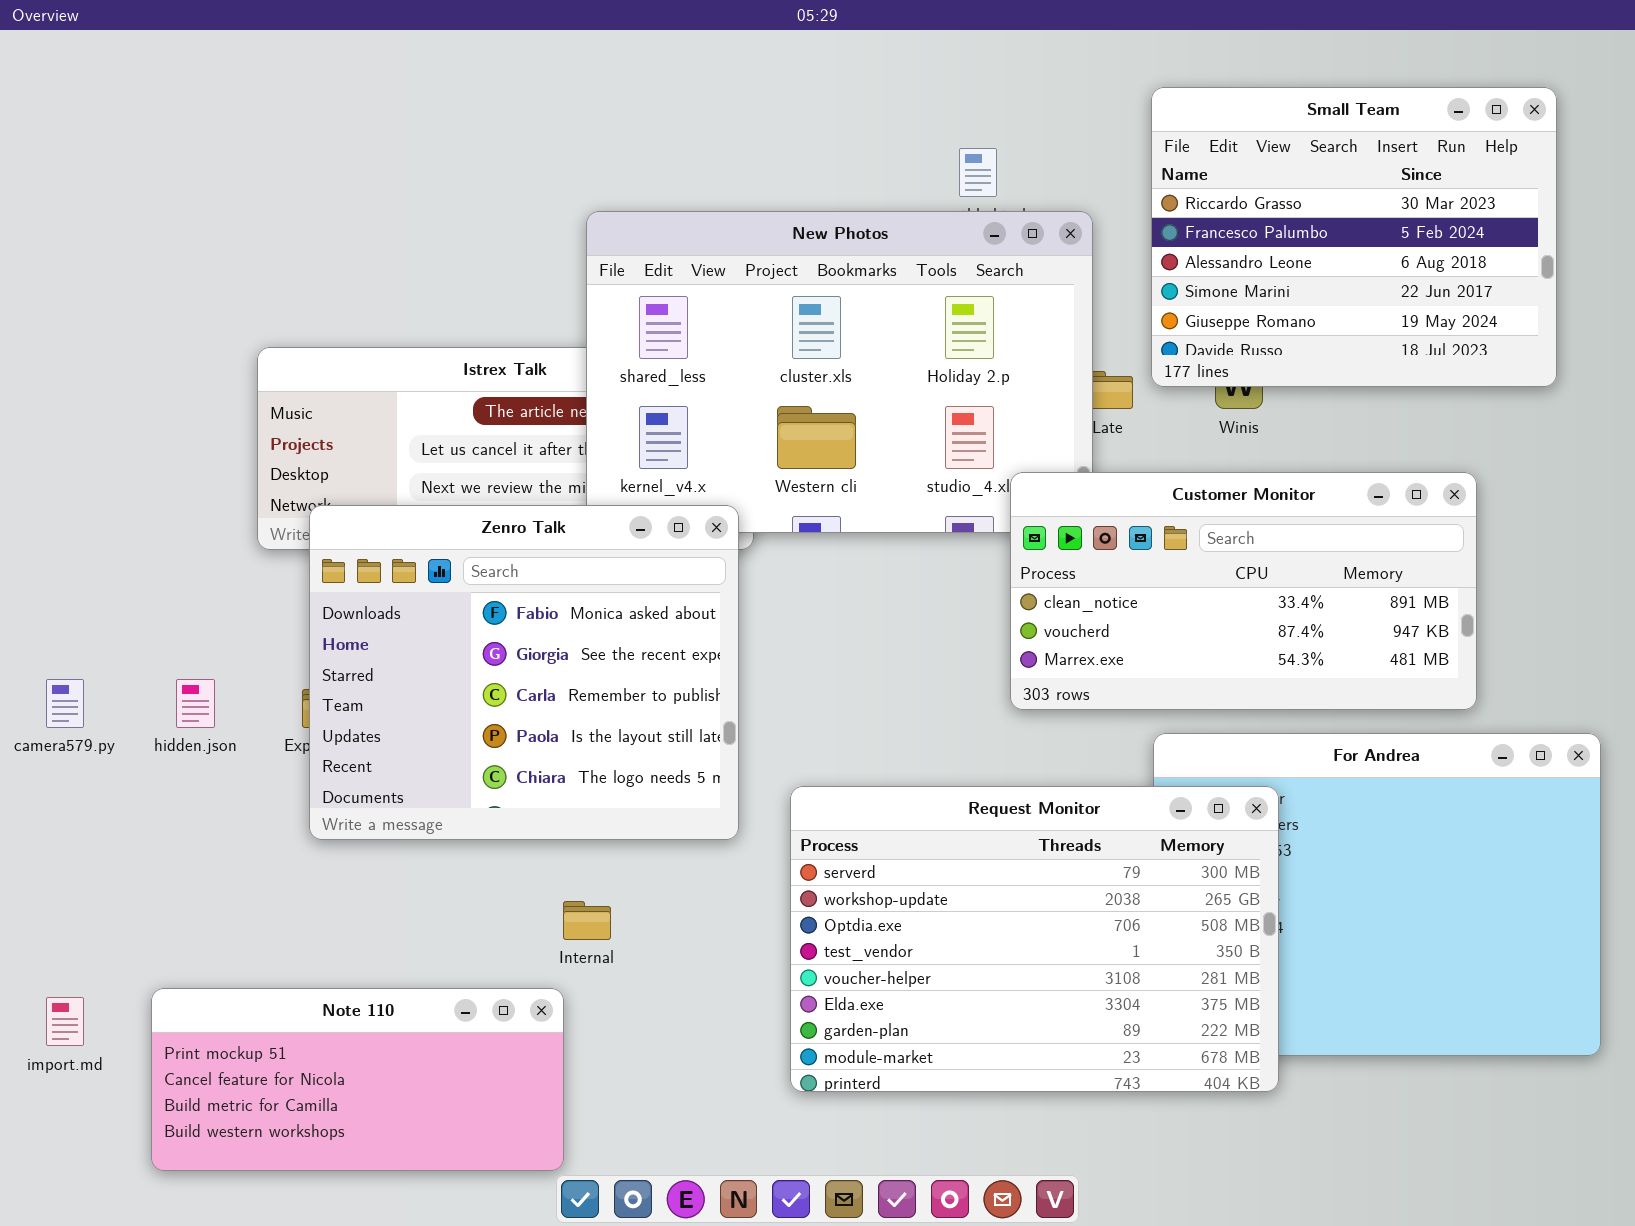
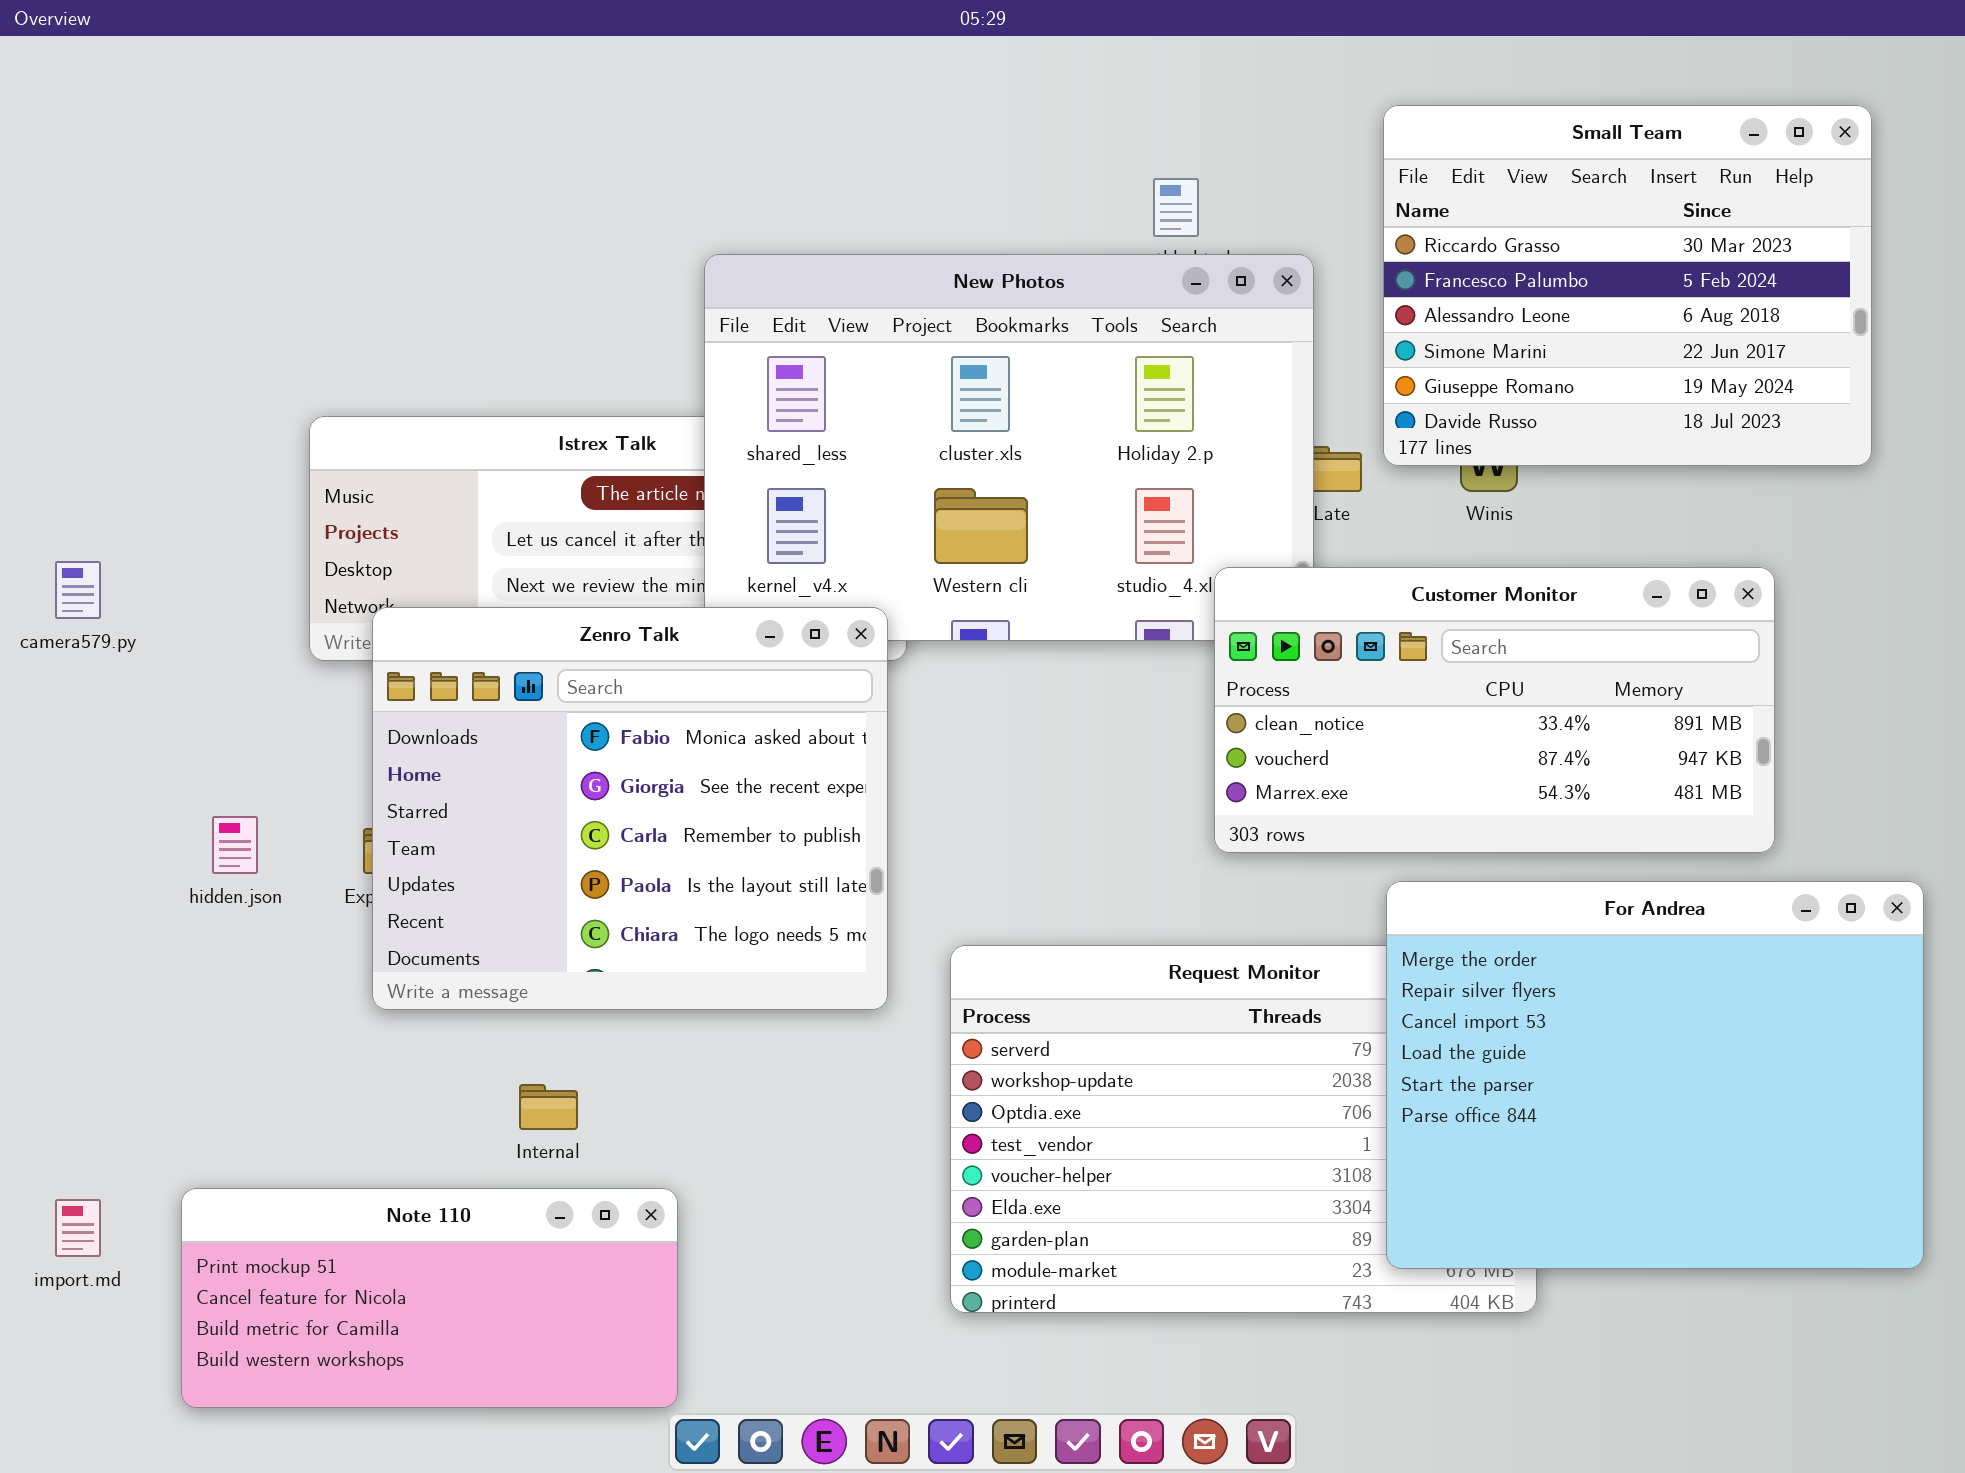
camera579.py: [46,679,84,728] -> [55,561,101,619], moved
For Andrea: [1153,733,1601,1056] -> [1386,881,1924,1269], raised
Internal: [563,901,611,940] -> [519,1084,578,1130], moved

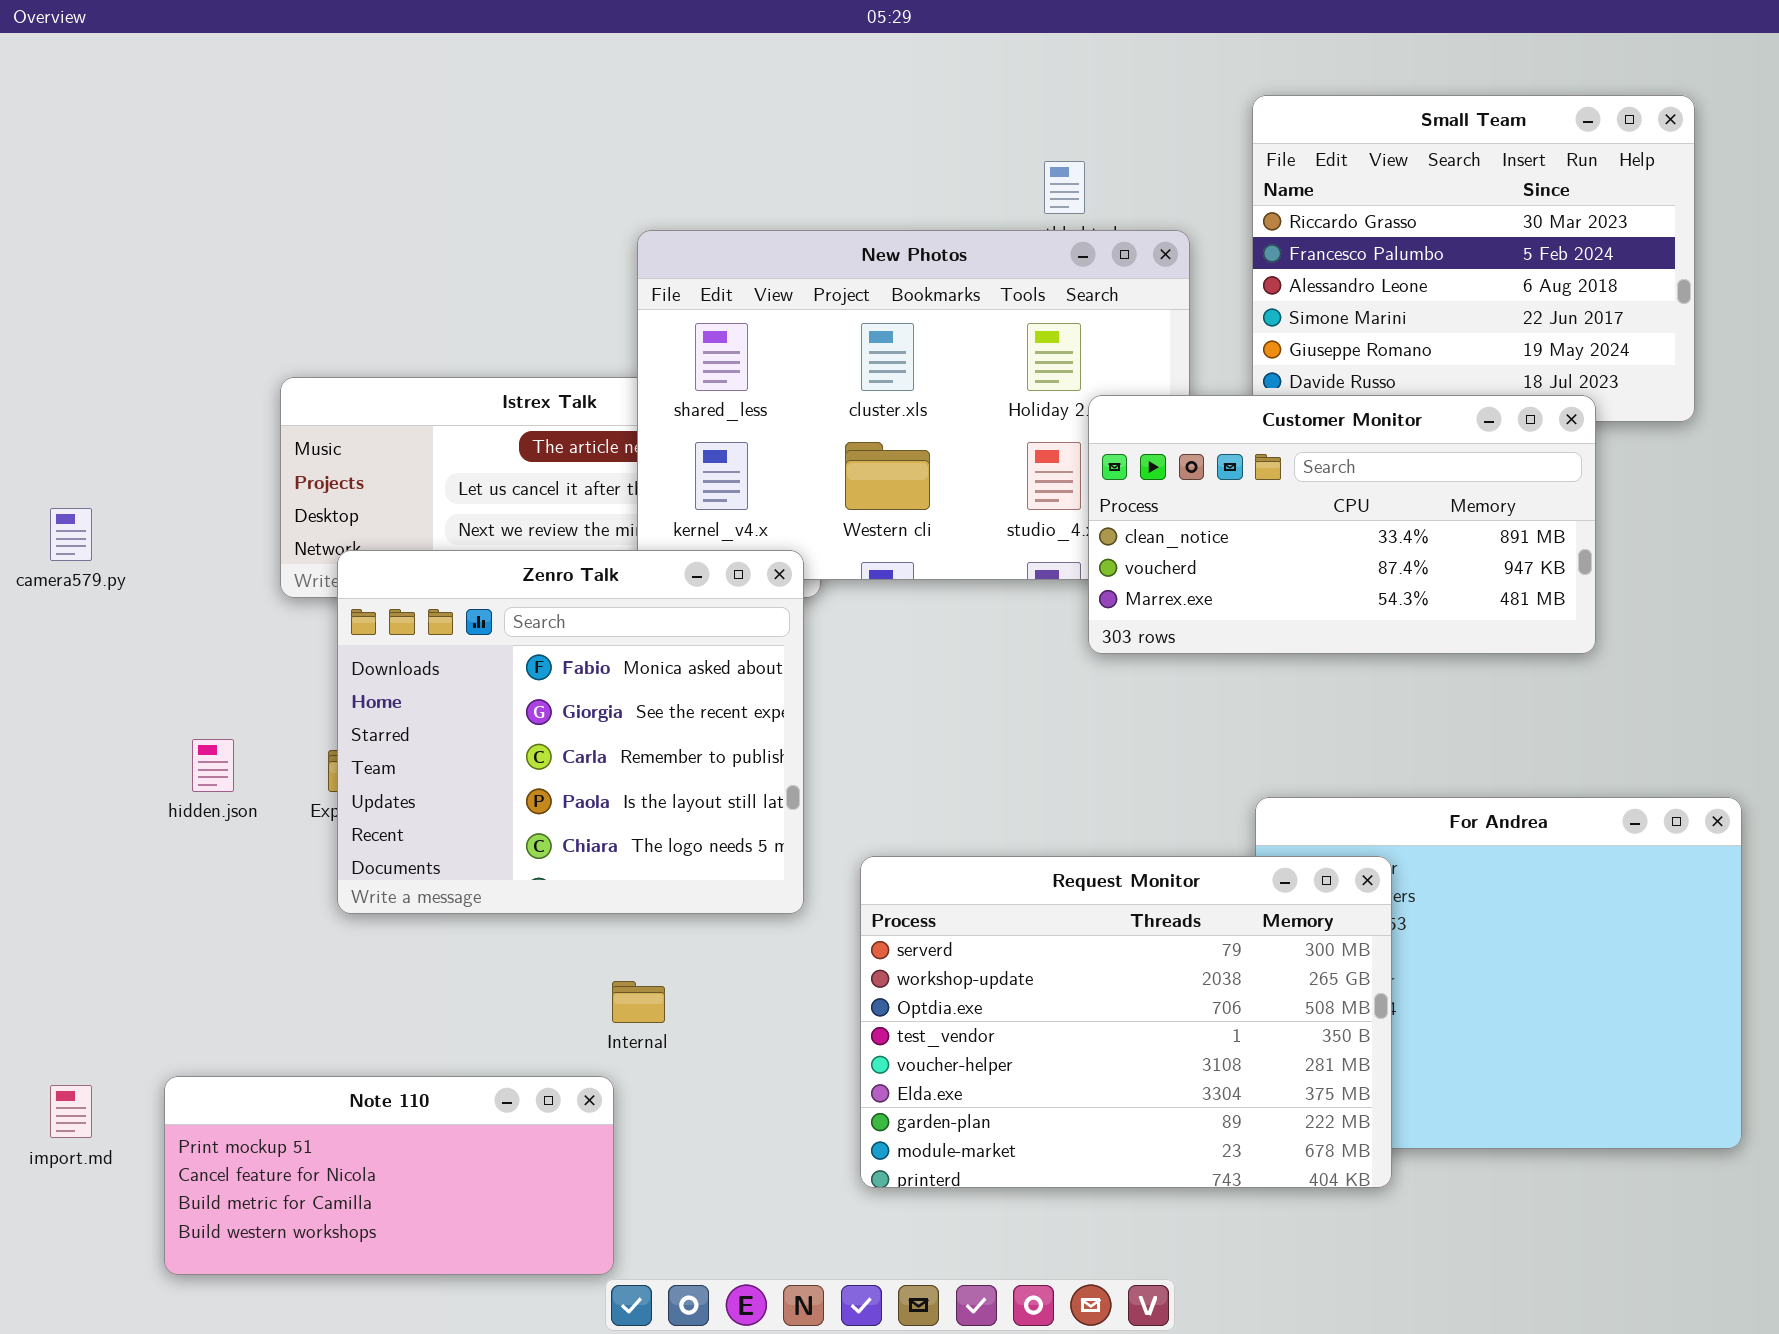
Customer Monitor: [1214,567,1775,853] -> [1088,395,1596,654], moved
Request Monitor: [950,945,1537,1313] -> [860,856,1392,1188], raised
Internal: [519,1084,578,1130] -> [612,981,665,1023], moved

